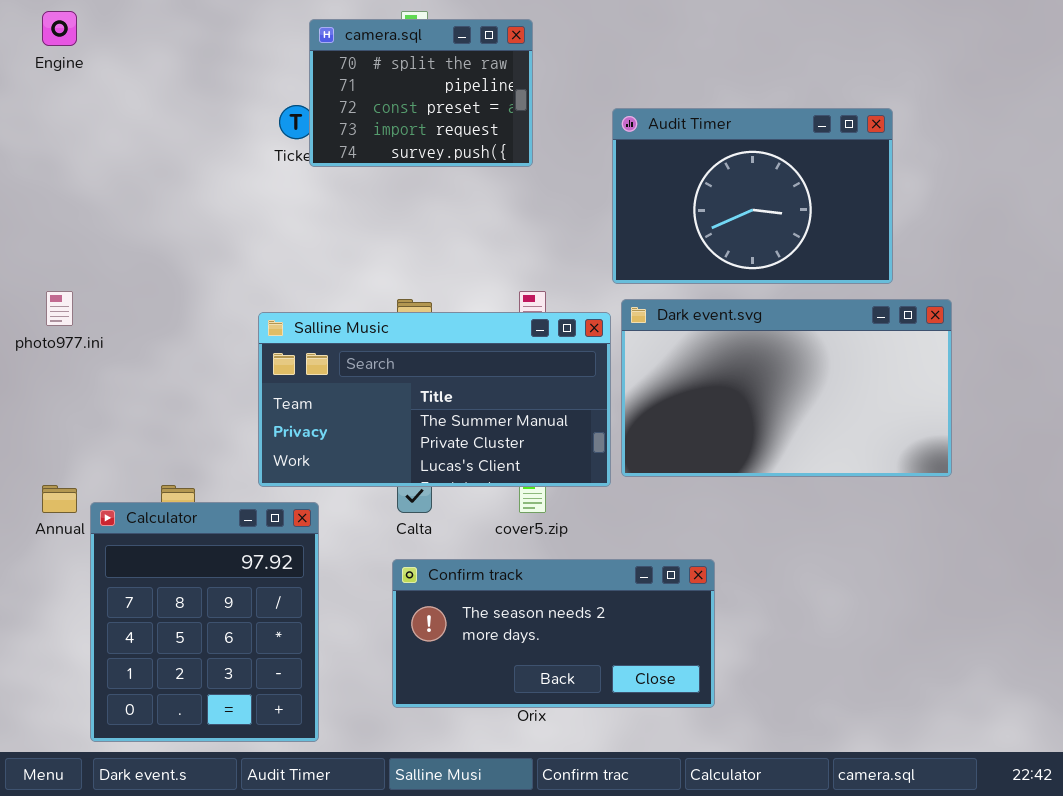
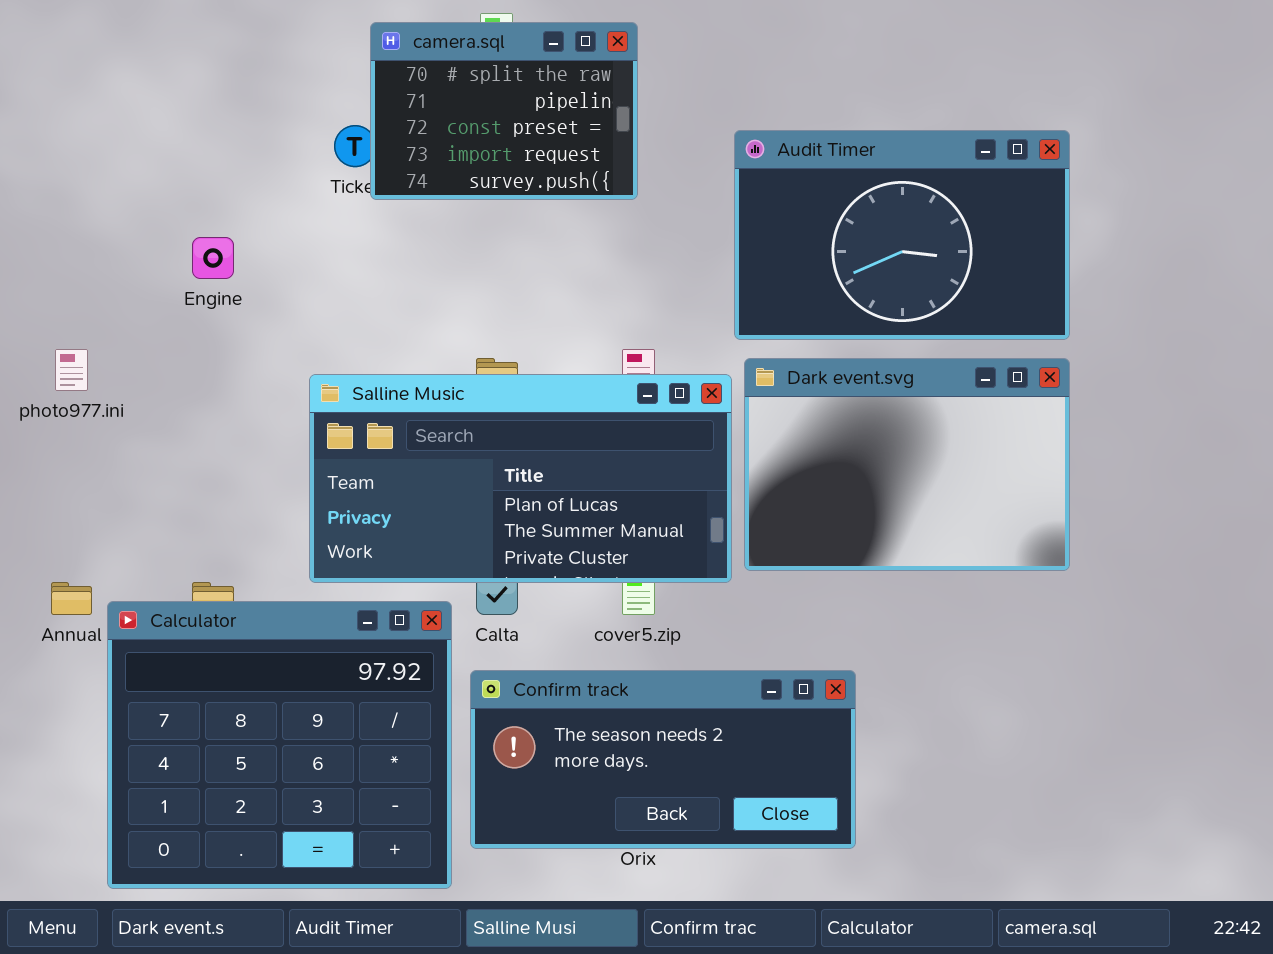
Engine: [42,11,77,46] -> [192,237,234,279], moved
Dark event.svg: [621,299,952,477] -> [744,358,1070,571], resized
Salline Music: [258,312,611,487] -> [309,374,732,583], scrolled up 1 row
Calculator: [90,502,319,742] -> [107,601,452,889], resized

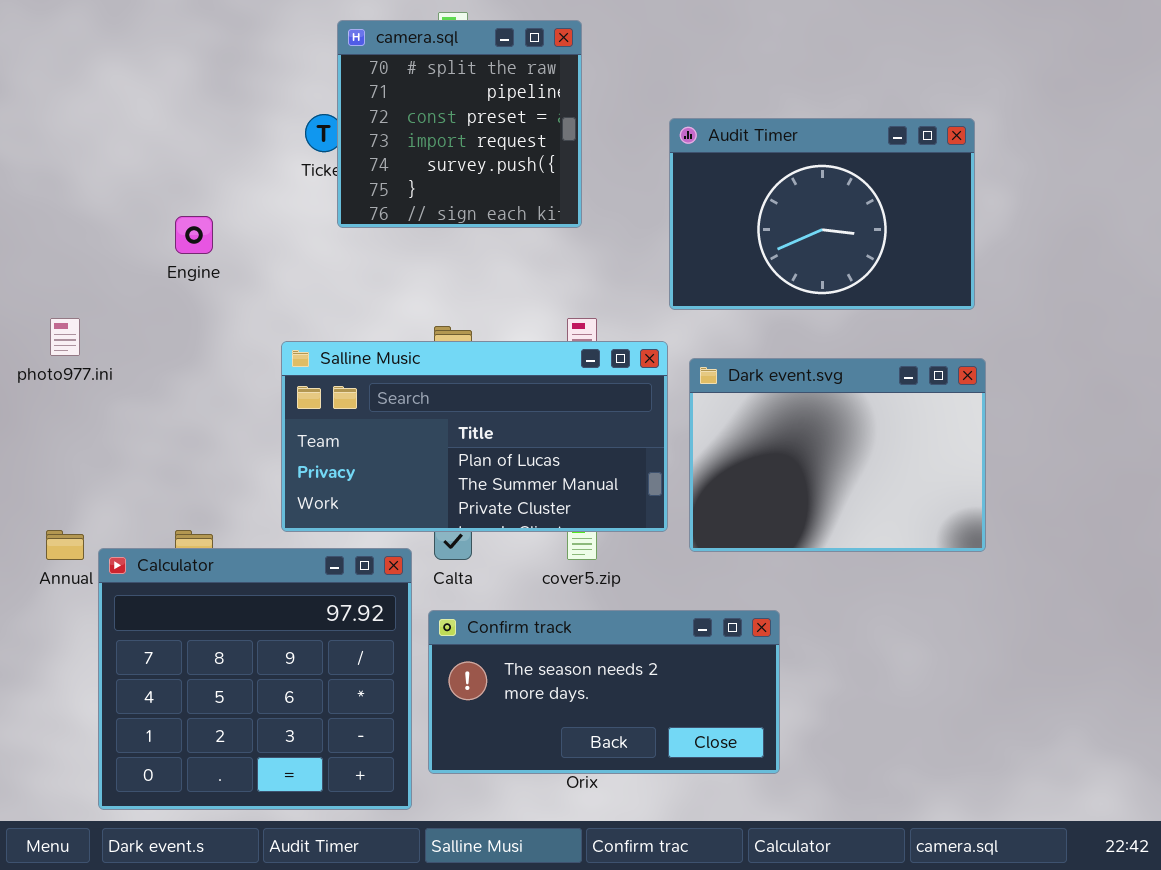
camera.sql: [370,22,638,200] -> [337,20,582,228], resized
Dark event.svg: [744,358,1070,571] -> [689,358,986,552], moved

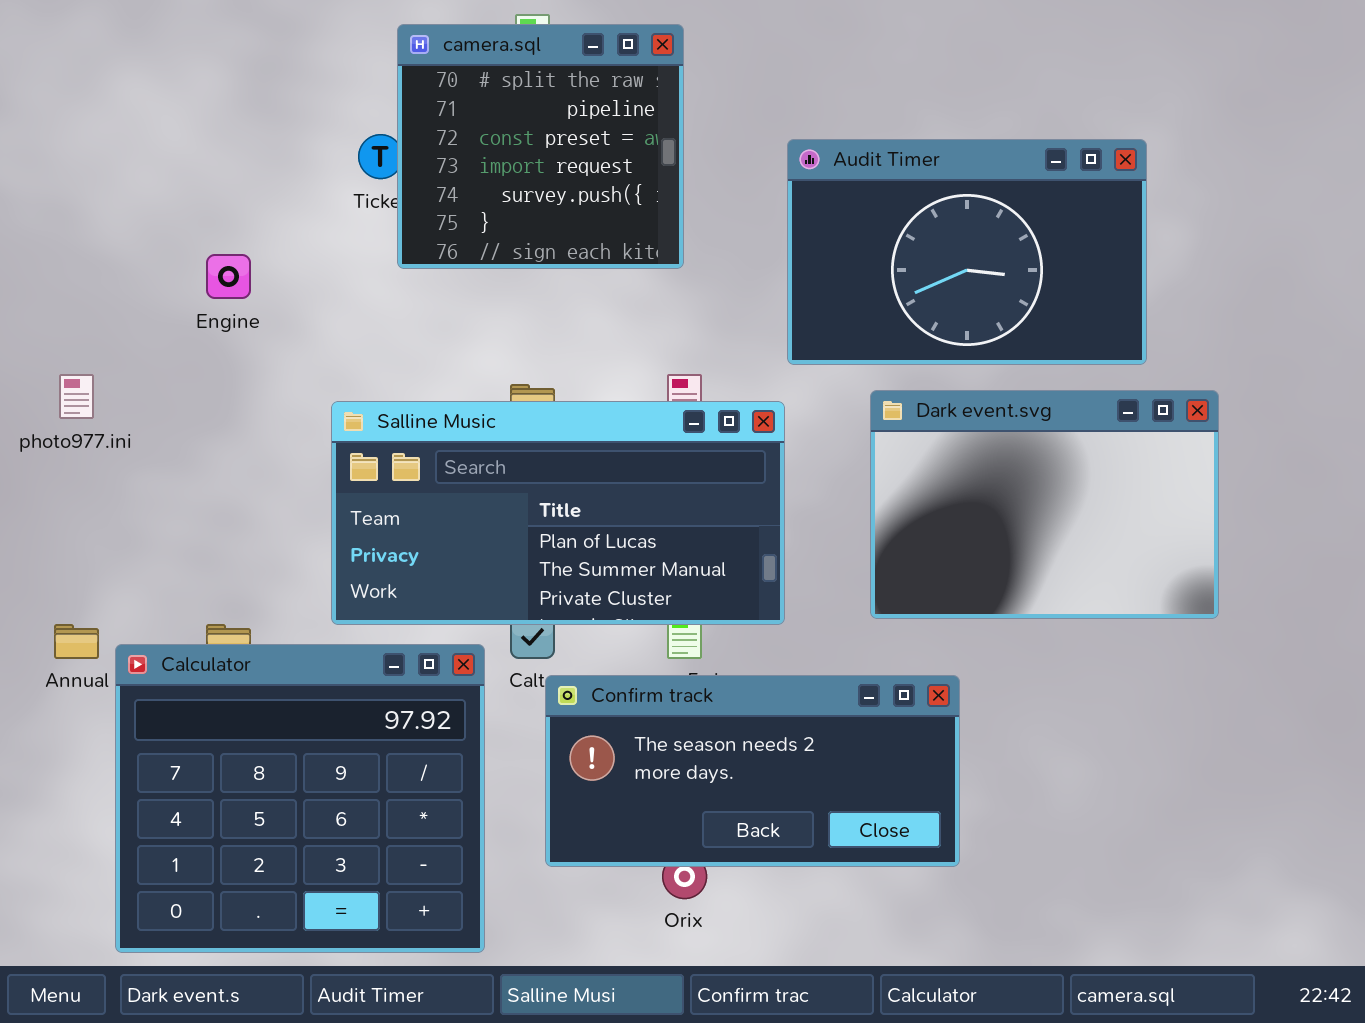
Dark event.svg: [689,358,986,552] -> [870,390,1219,619], moved
Confirm track: [428,610,780,774] -> [545,675,960,867], moved

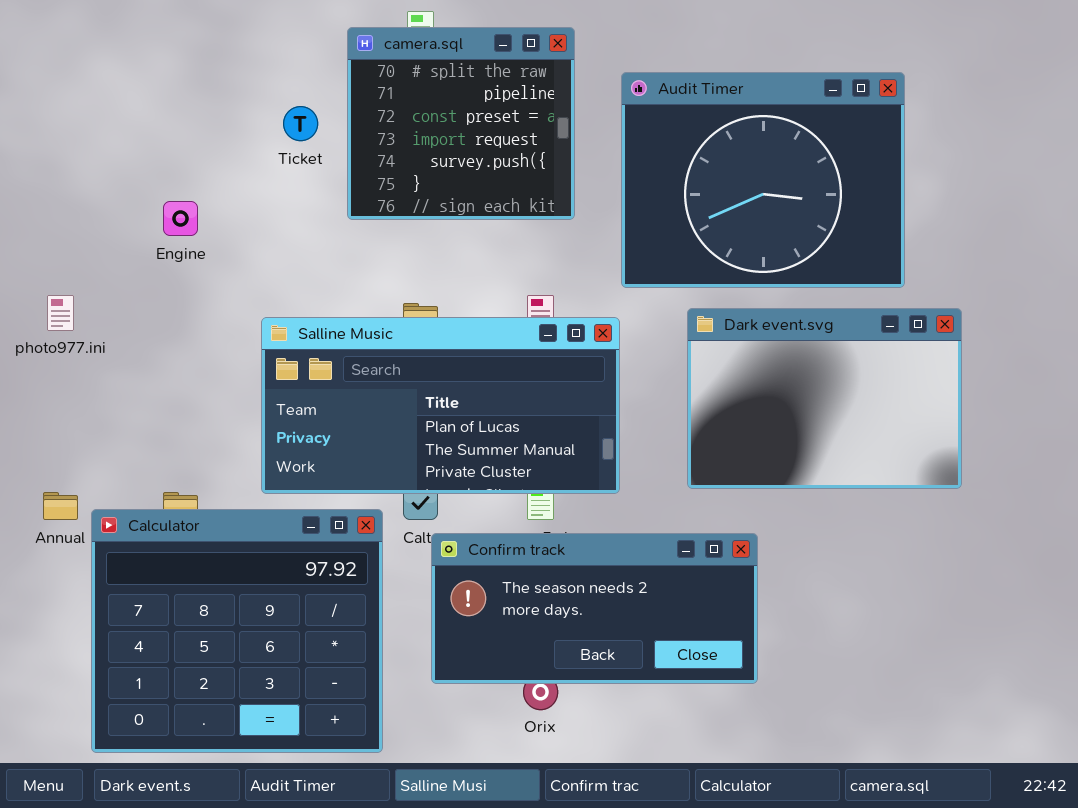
camera.sql: [397,24,684,269] -> [347,27,575,220], moved
Audit Timer: [787,139,1147,365] -> [621,72,905,288], resized

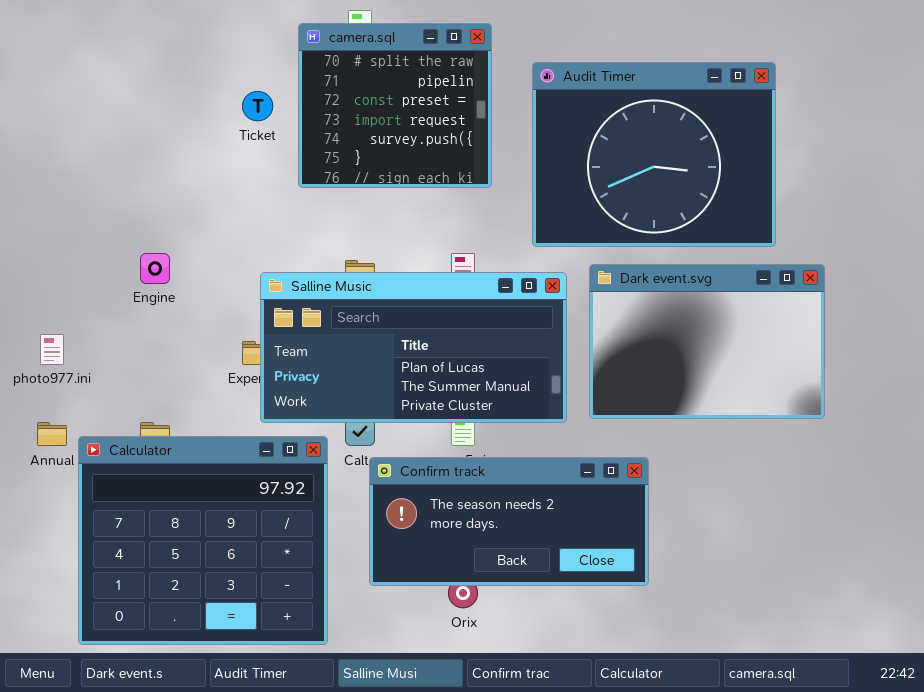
Engine: [163,201,198,236] -> [140,253,170,284], moved
photo977.ini: [47,295,74,331] -> [40,334,64,365], moved
Salline Music: [261,317,620,494] -> [260,272,567,423], moved

